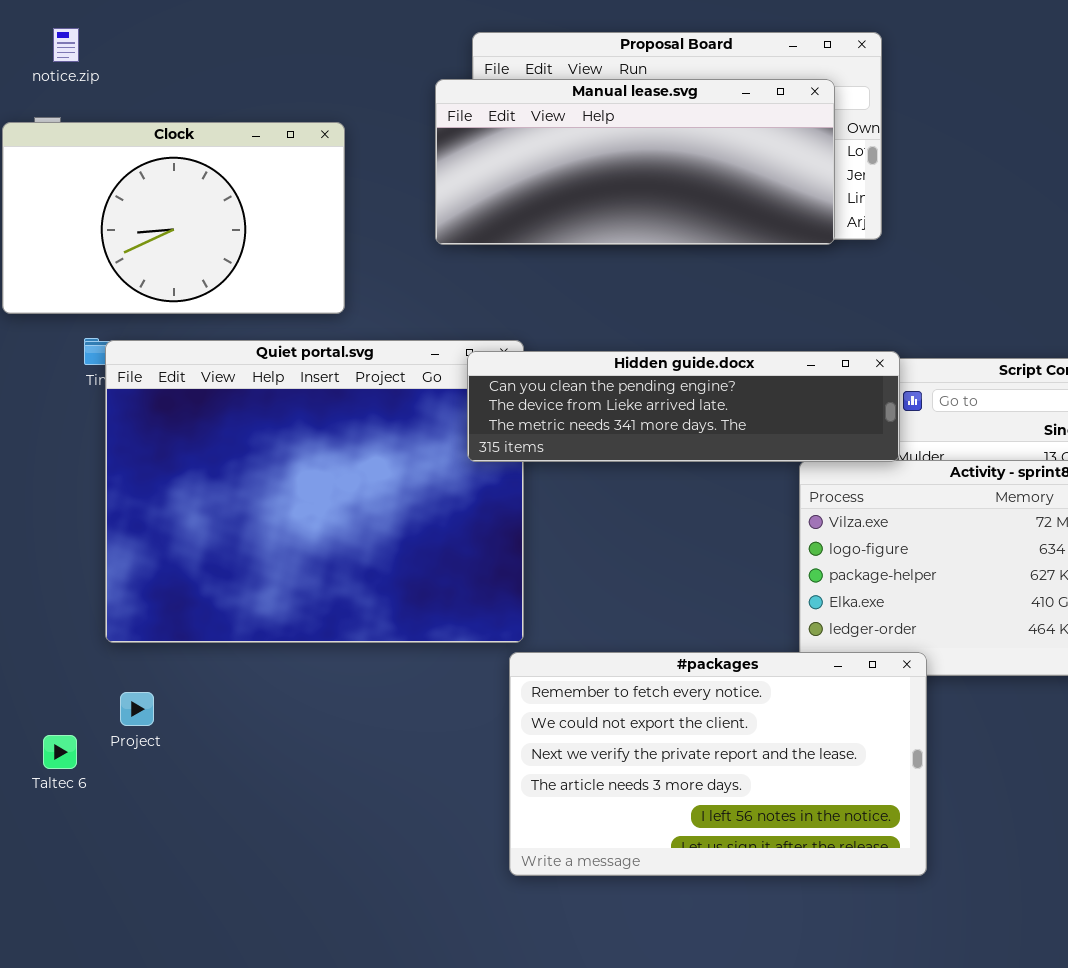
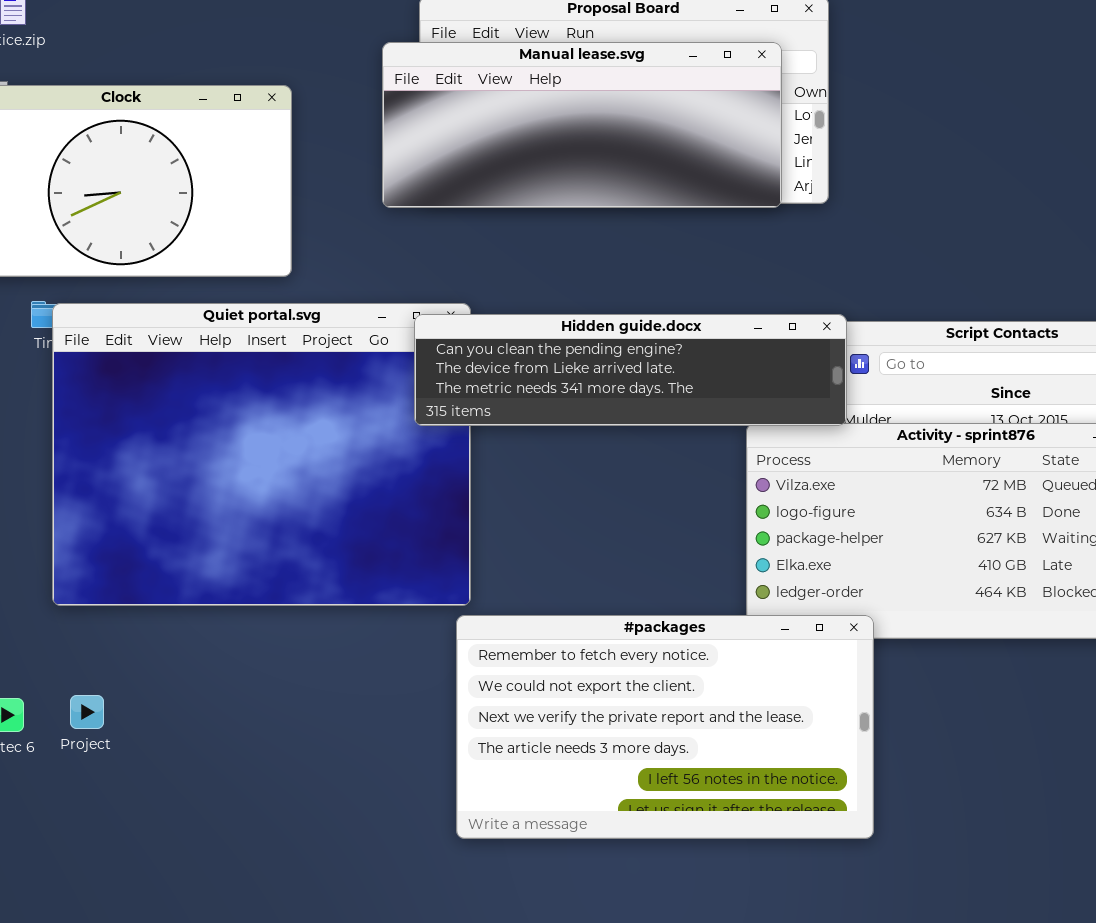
Project: [120,692,154,726] -> [70,695,104,729], moved

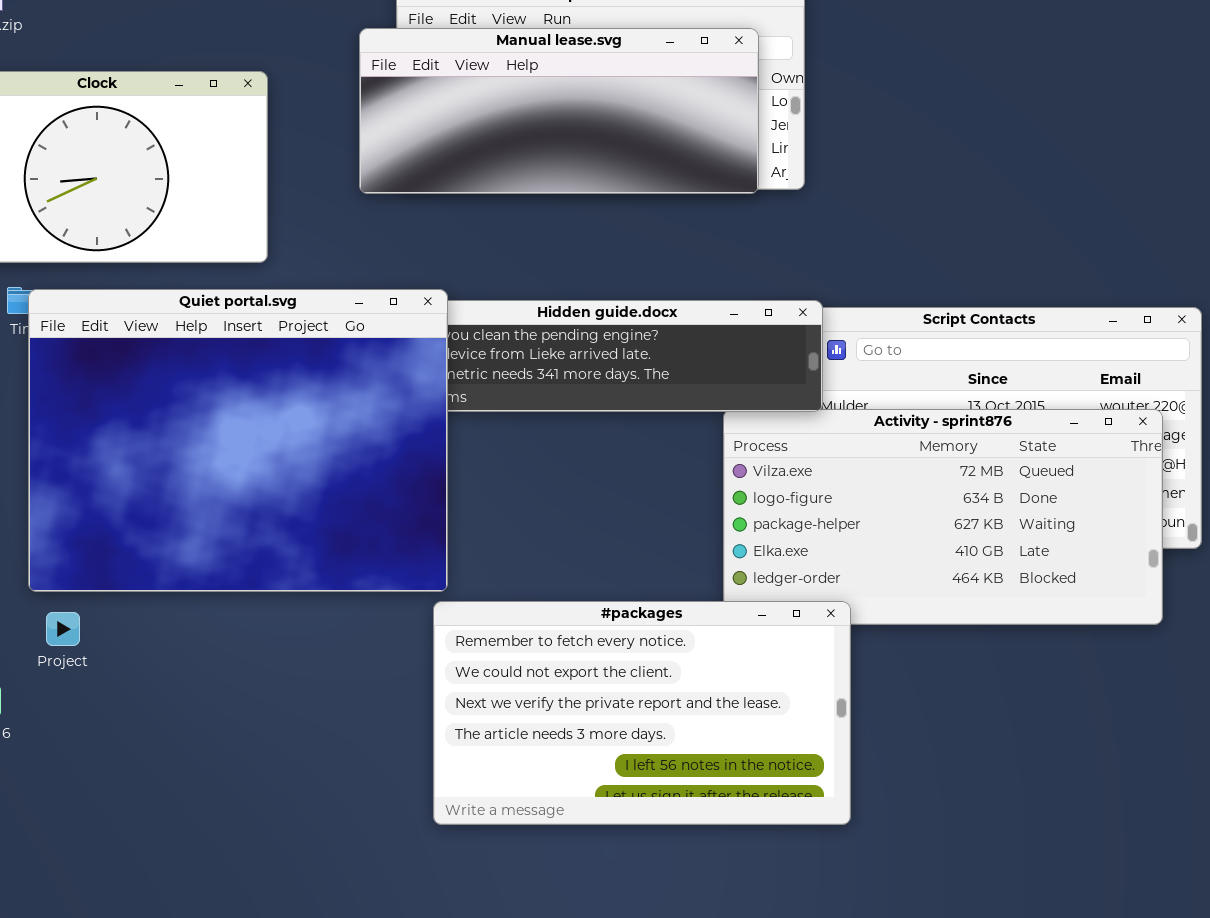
Quiet portal.svg: [52,303,471,606] -> [28,289,448,592], raised
Project: [70,695,104,729] -> [46,612,80,646], moved

